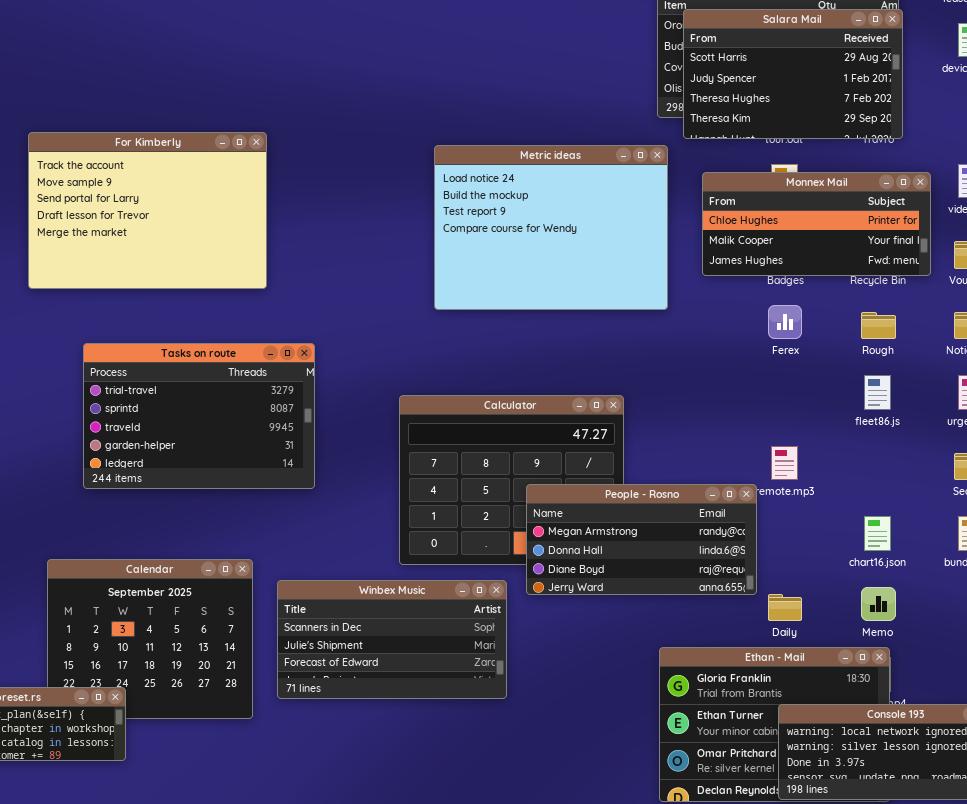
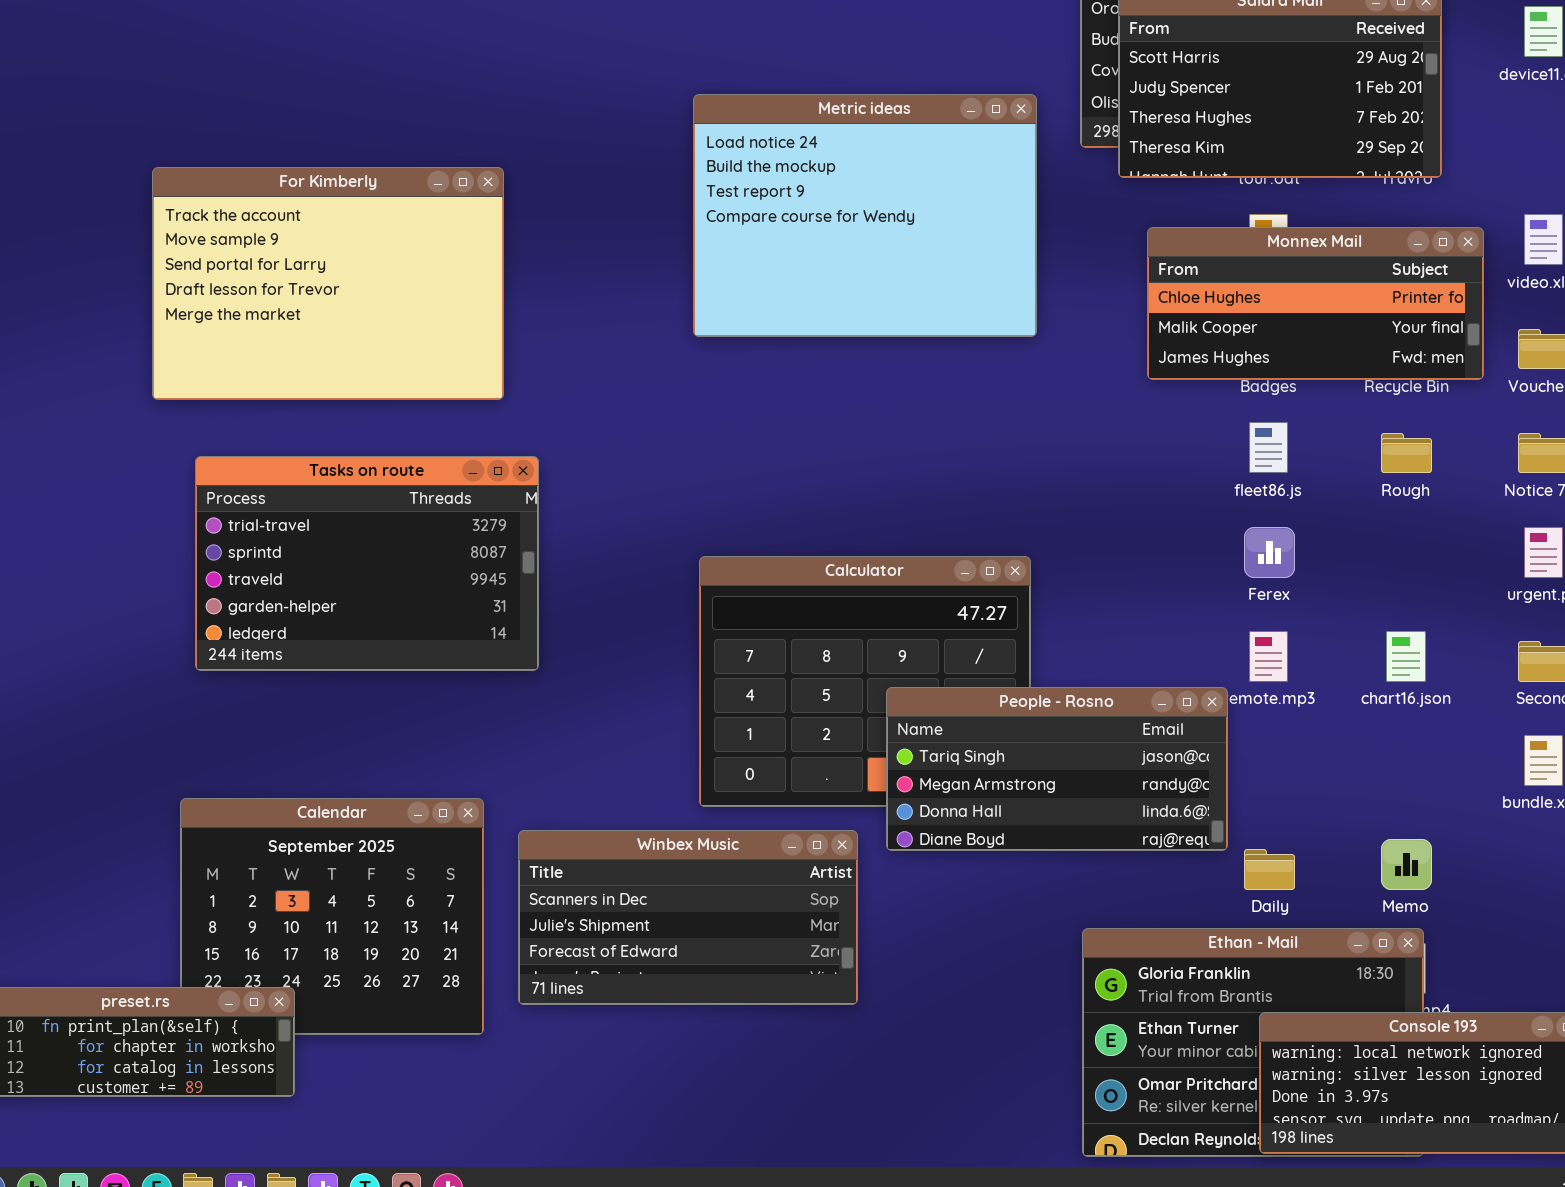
Metric ideas: [434,145,668,310] -> [693,94,1037,337], moved
Ferex: [768,305,802,339] -> [1244,527,1295,578], moved
Tasks on route: [83,343,315,489] -> [195,456,539,671], moved
fleet86.js: [864,375,891,410] -> [1249,422,1288,473], moved
People - Rosno: [526,484,757,595] -> [886,687,1228,851], scrolled up 1 row
chart16.json: [864,516,891,551] -> [1386,631,1426,682], moved

